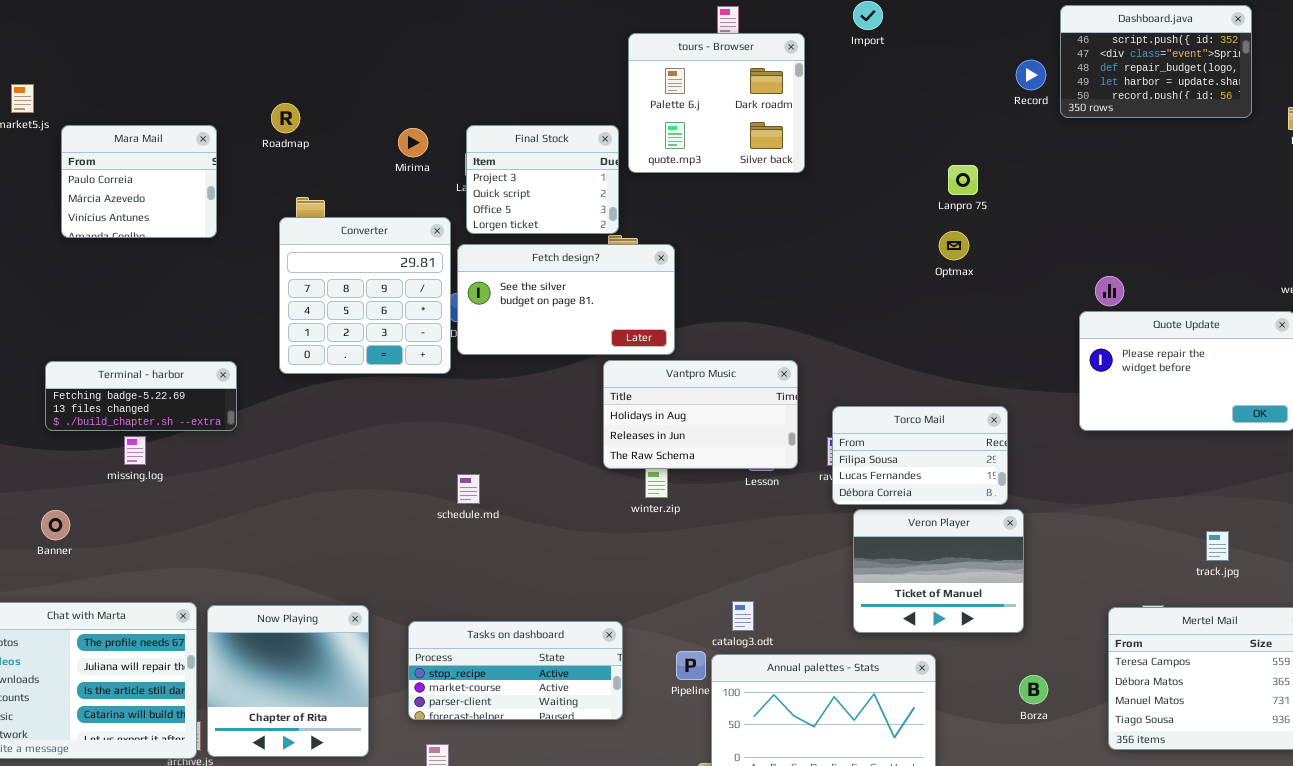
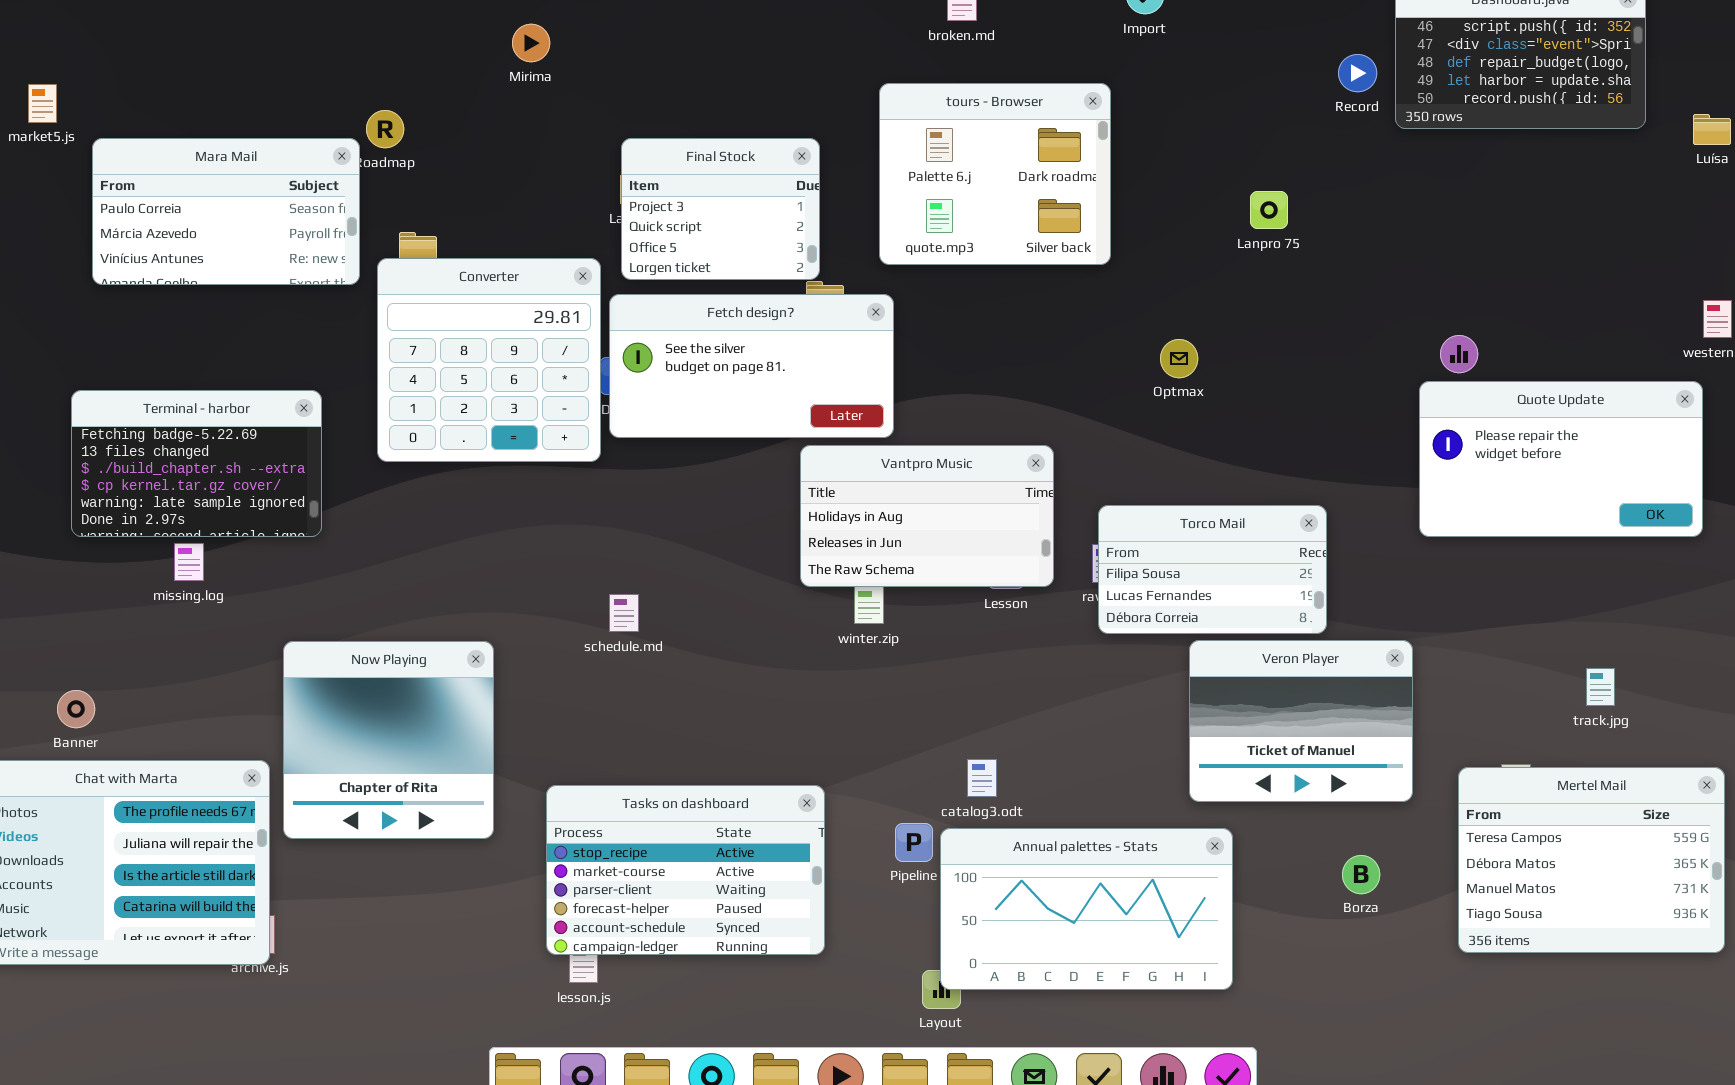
tours - Browser: [628,33,805,173] -> [879,83,1111,265], moved
Mara Mail: [61,125,217,238] -> [92,138,360,285], resized
Mirima: [398,128,428,157] -> [512,24,550,62], moved
Optmax: [939,231,969,260] -> [1160,339,1198,378], moved
Terminal - harbor: [45,361,237,431] -> [71,390,322,537], resized
Veron Player: [853,509,1024,633] -> [1189,640,1413,802], moved
Banner: [41,510,70,540] -> [57,690,95,728], moved
Now Playing: [207,605,369,757] -> [283,641,494,839], moved
Tasks on dashboard: [408,621,623,720] -> [546,785,825,955], resized

